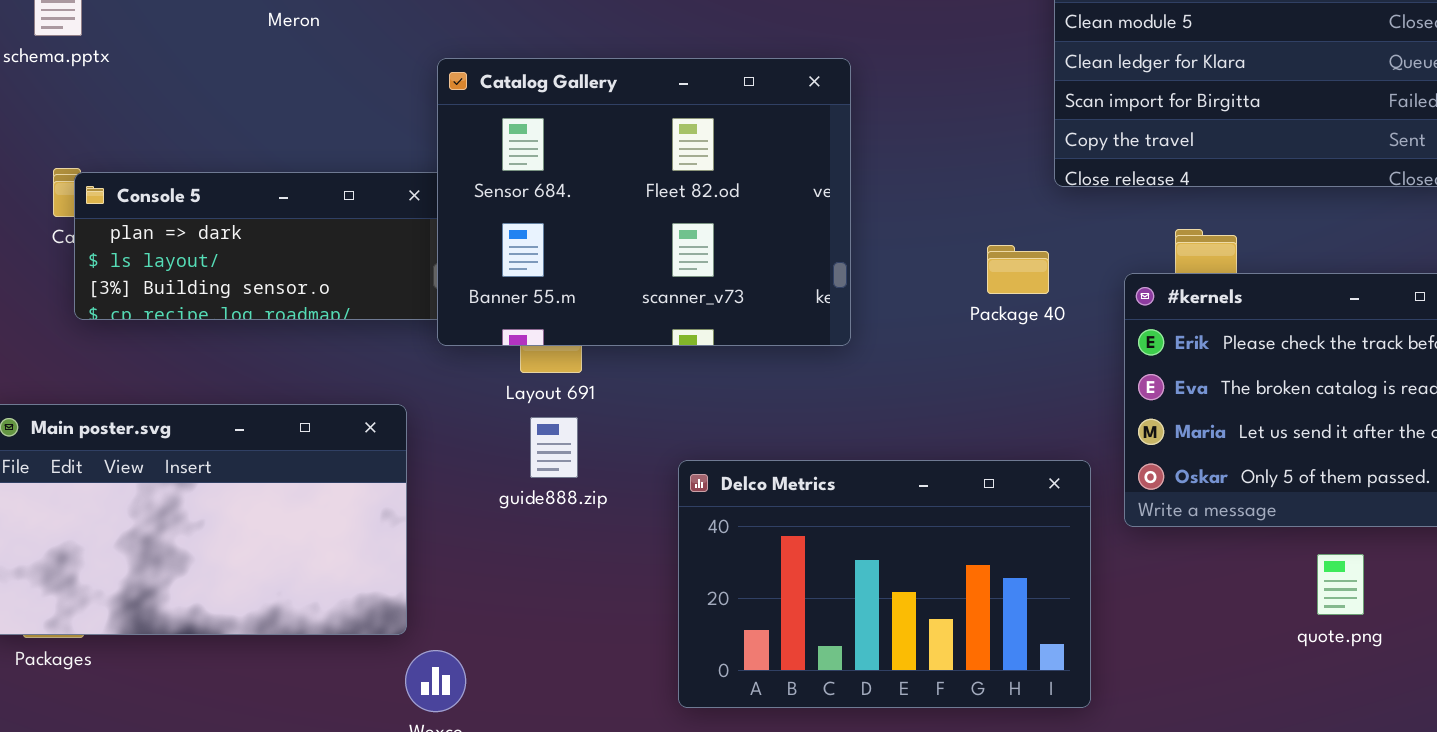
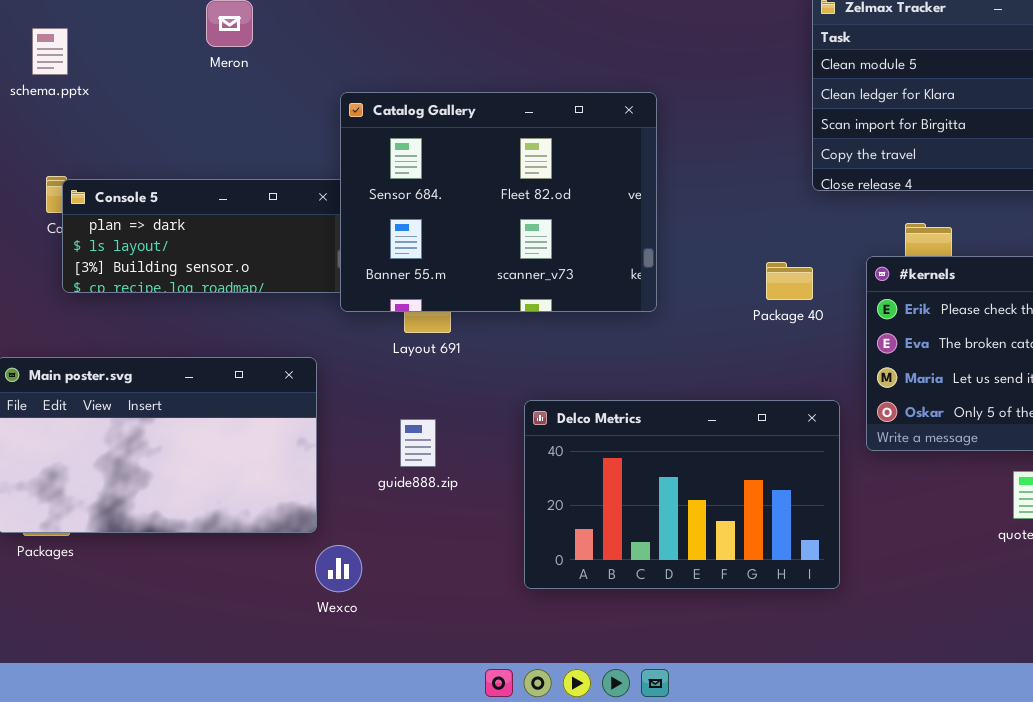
Package 40: [987,245,1049,294] -> [766,262,813,300], moved
guide888.zip: [530,417,578,478] -> [400,419,436,467], moved

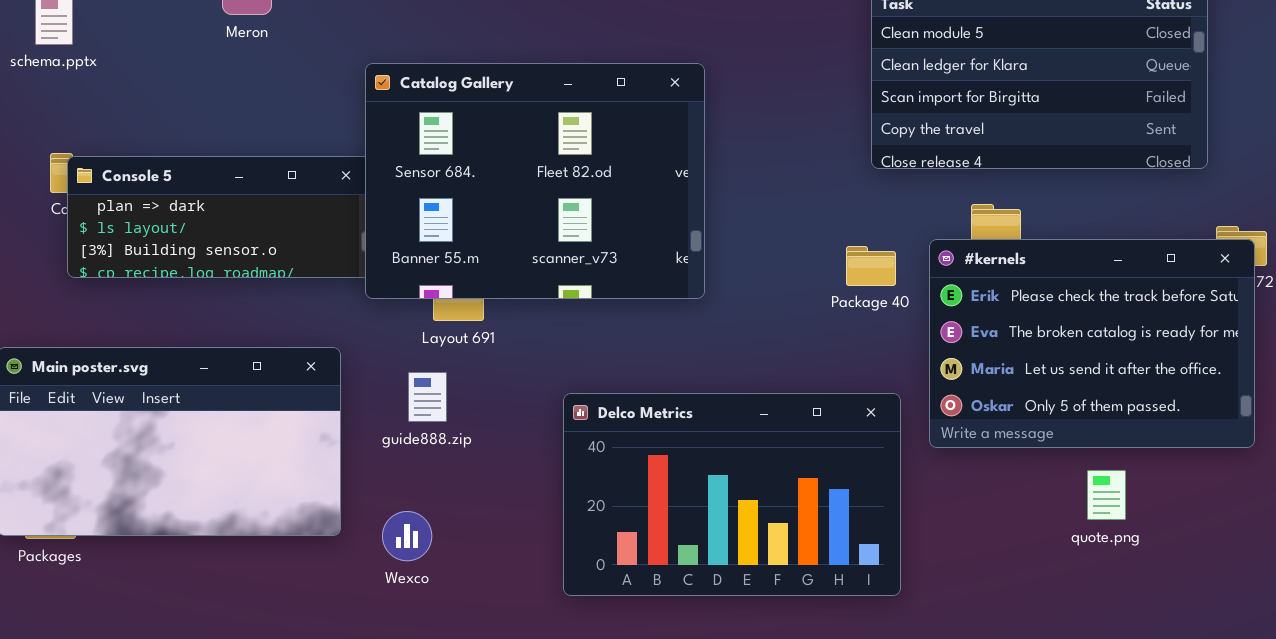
Package 40: [766,262,813,300] -> [846,246,896,286], moved
guide888.zip: [400,419,436,467] -> [408,372,447,422], moved
Wexco: [315,545,362,592] -> [382,511,432,561], moved

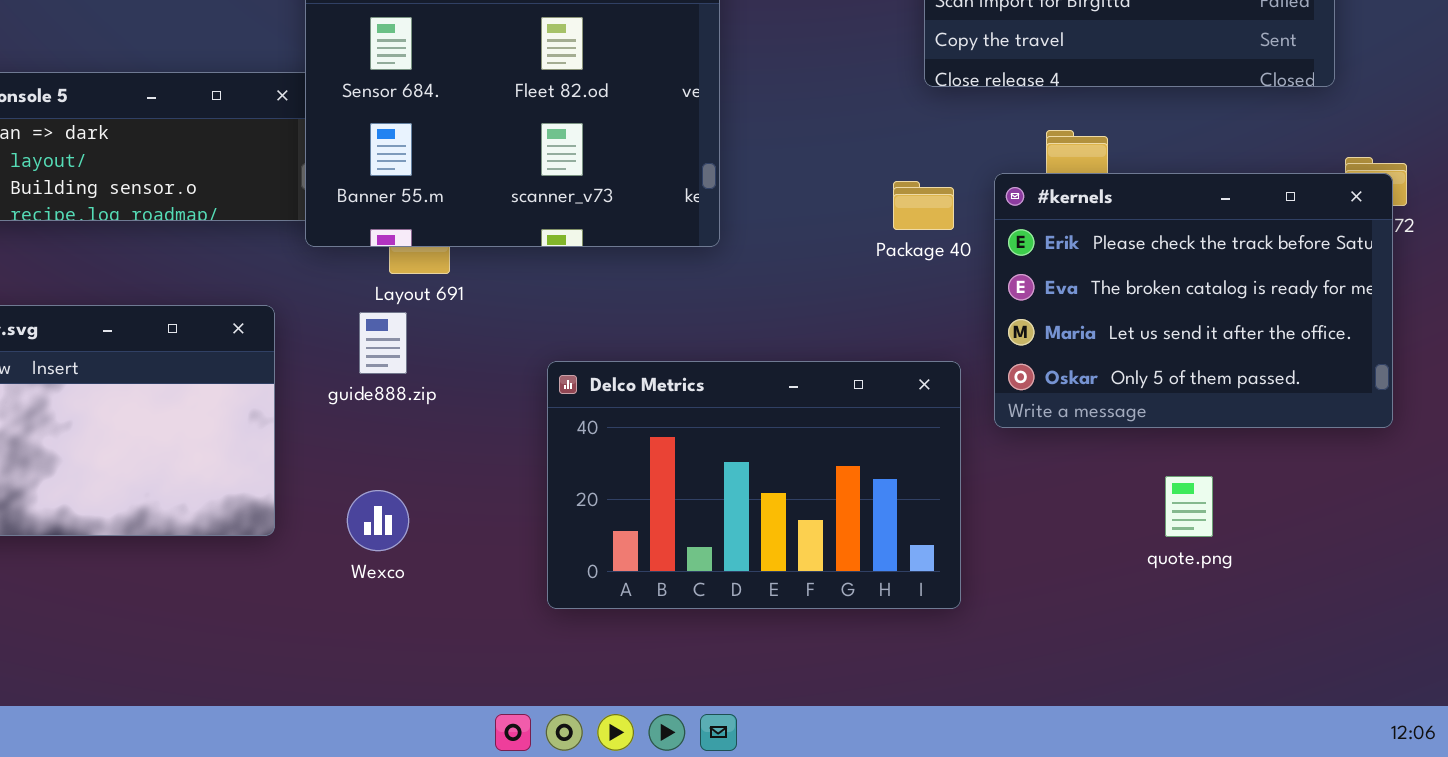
guide888.zip: [408,372,447,422] -> [359,312,407,374], moved
quote.png: [1087,470,1126,520] -> [1165,476,1213,537], moved
Wexco: [382,511,432,561] -> [347,490,409,551], moved

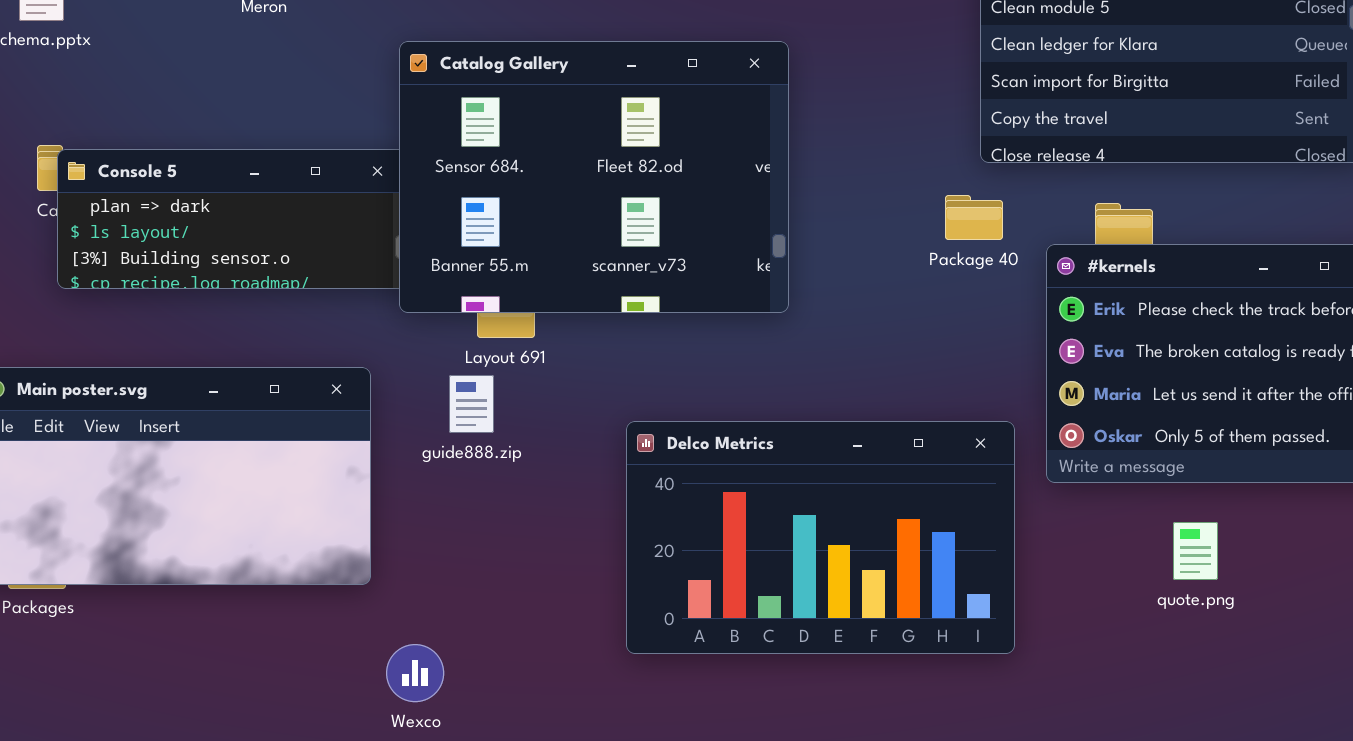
Package 40: [893,181,954,230] -> [945,195,1003,240], moved
quote.png: [1165,476,1213,537] -> [1173,522,1218,580], moved
Wexco: [347,490,409,551] -> [386,644,444,702], moved

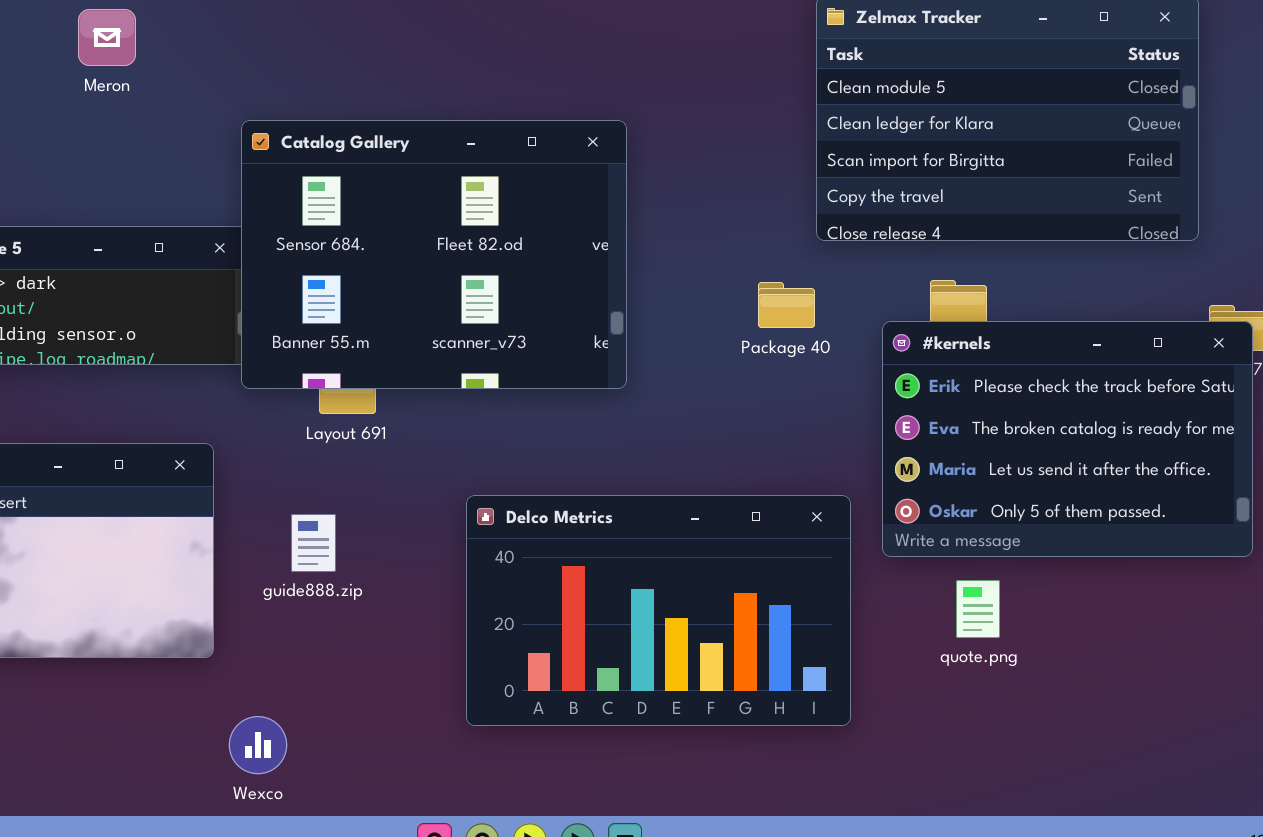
Package 40: [945,195,1003,240] -> [758,282,815,328], moved
guide888.zip: [449,375,494,433] -> [291,514,336,572], moved
quote.png: [1173,522,1218,580] -> [956,580,1000,638], moved

